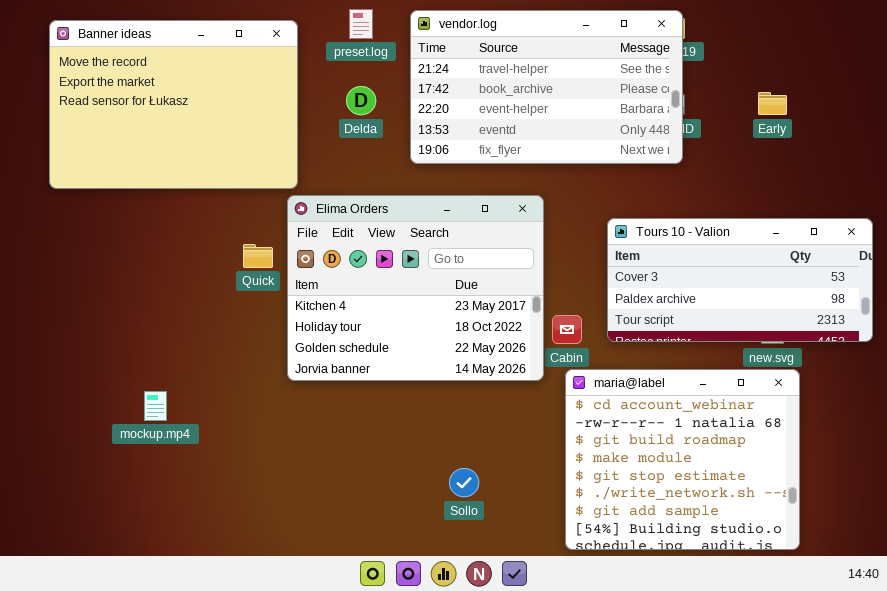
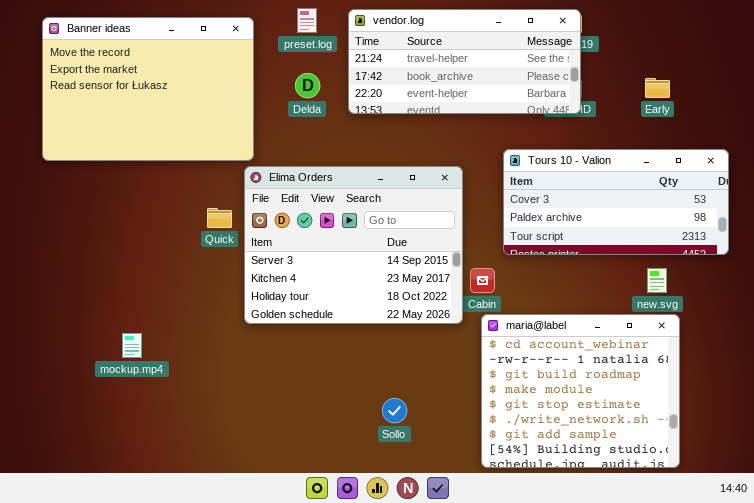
vendor.log: [410,10,683,164] -> [348,9,581,114], resized
Elima Orders: [287,195,544,381] -> [244,166,463,324], scrolled up 1 row
Tours 10 - Valion: [607,218,873,342] -> [503,149,729,255], moved

